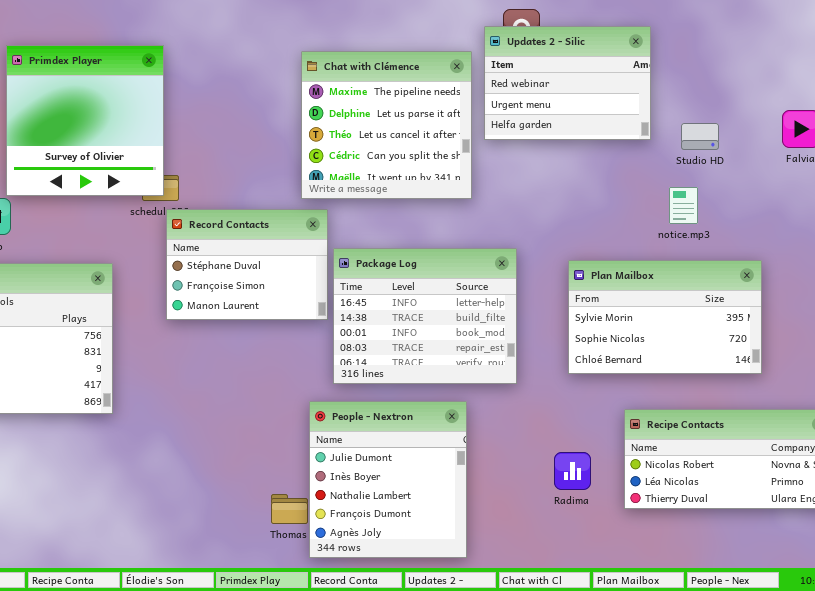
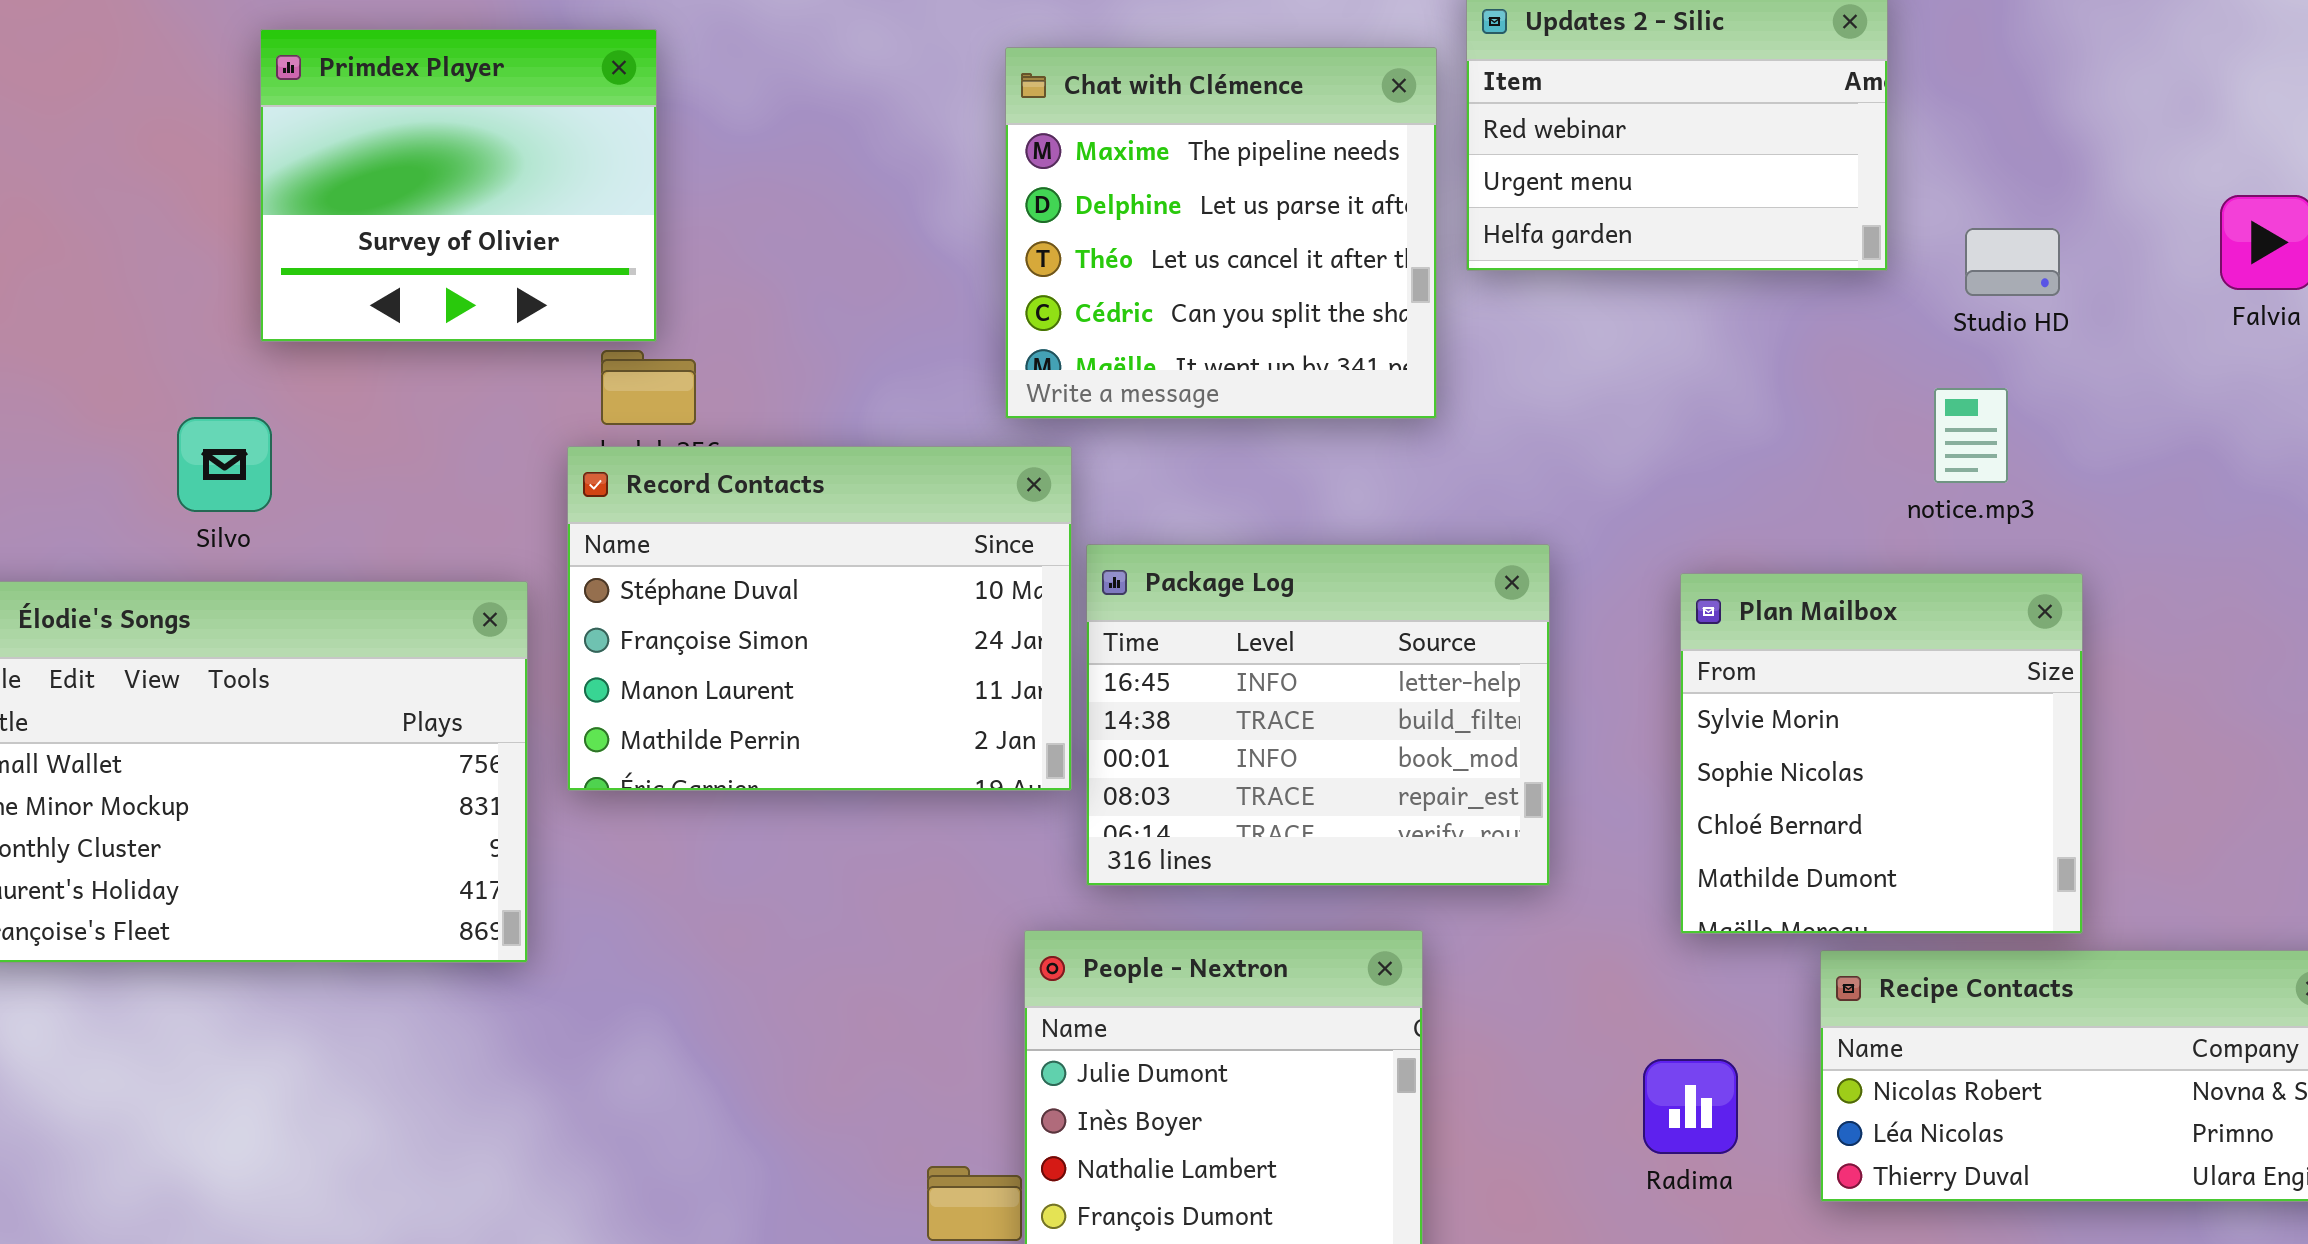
Primdex Player: [6,45,164,196] -> [260,29,657,342], resized
Record Contacts: [166,209,328,320] -> [567,446,1072,791], resized
Plan Mailbox: [568,260,762,374] -> [1680,573,2083,934], resized

